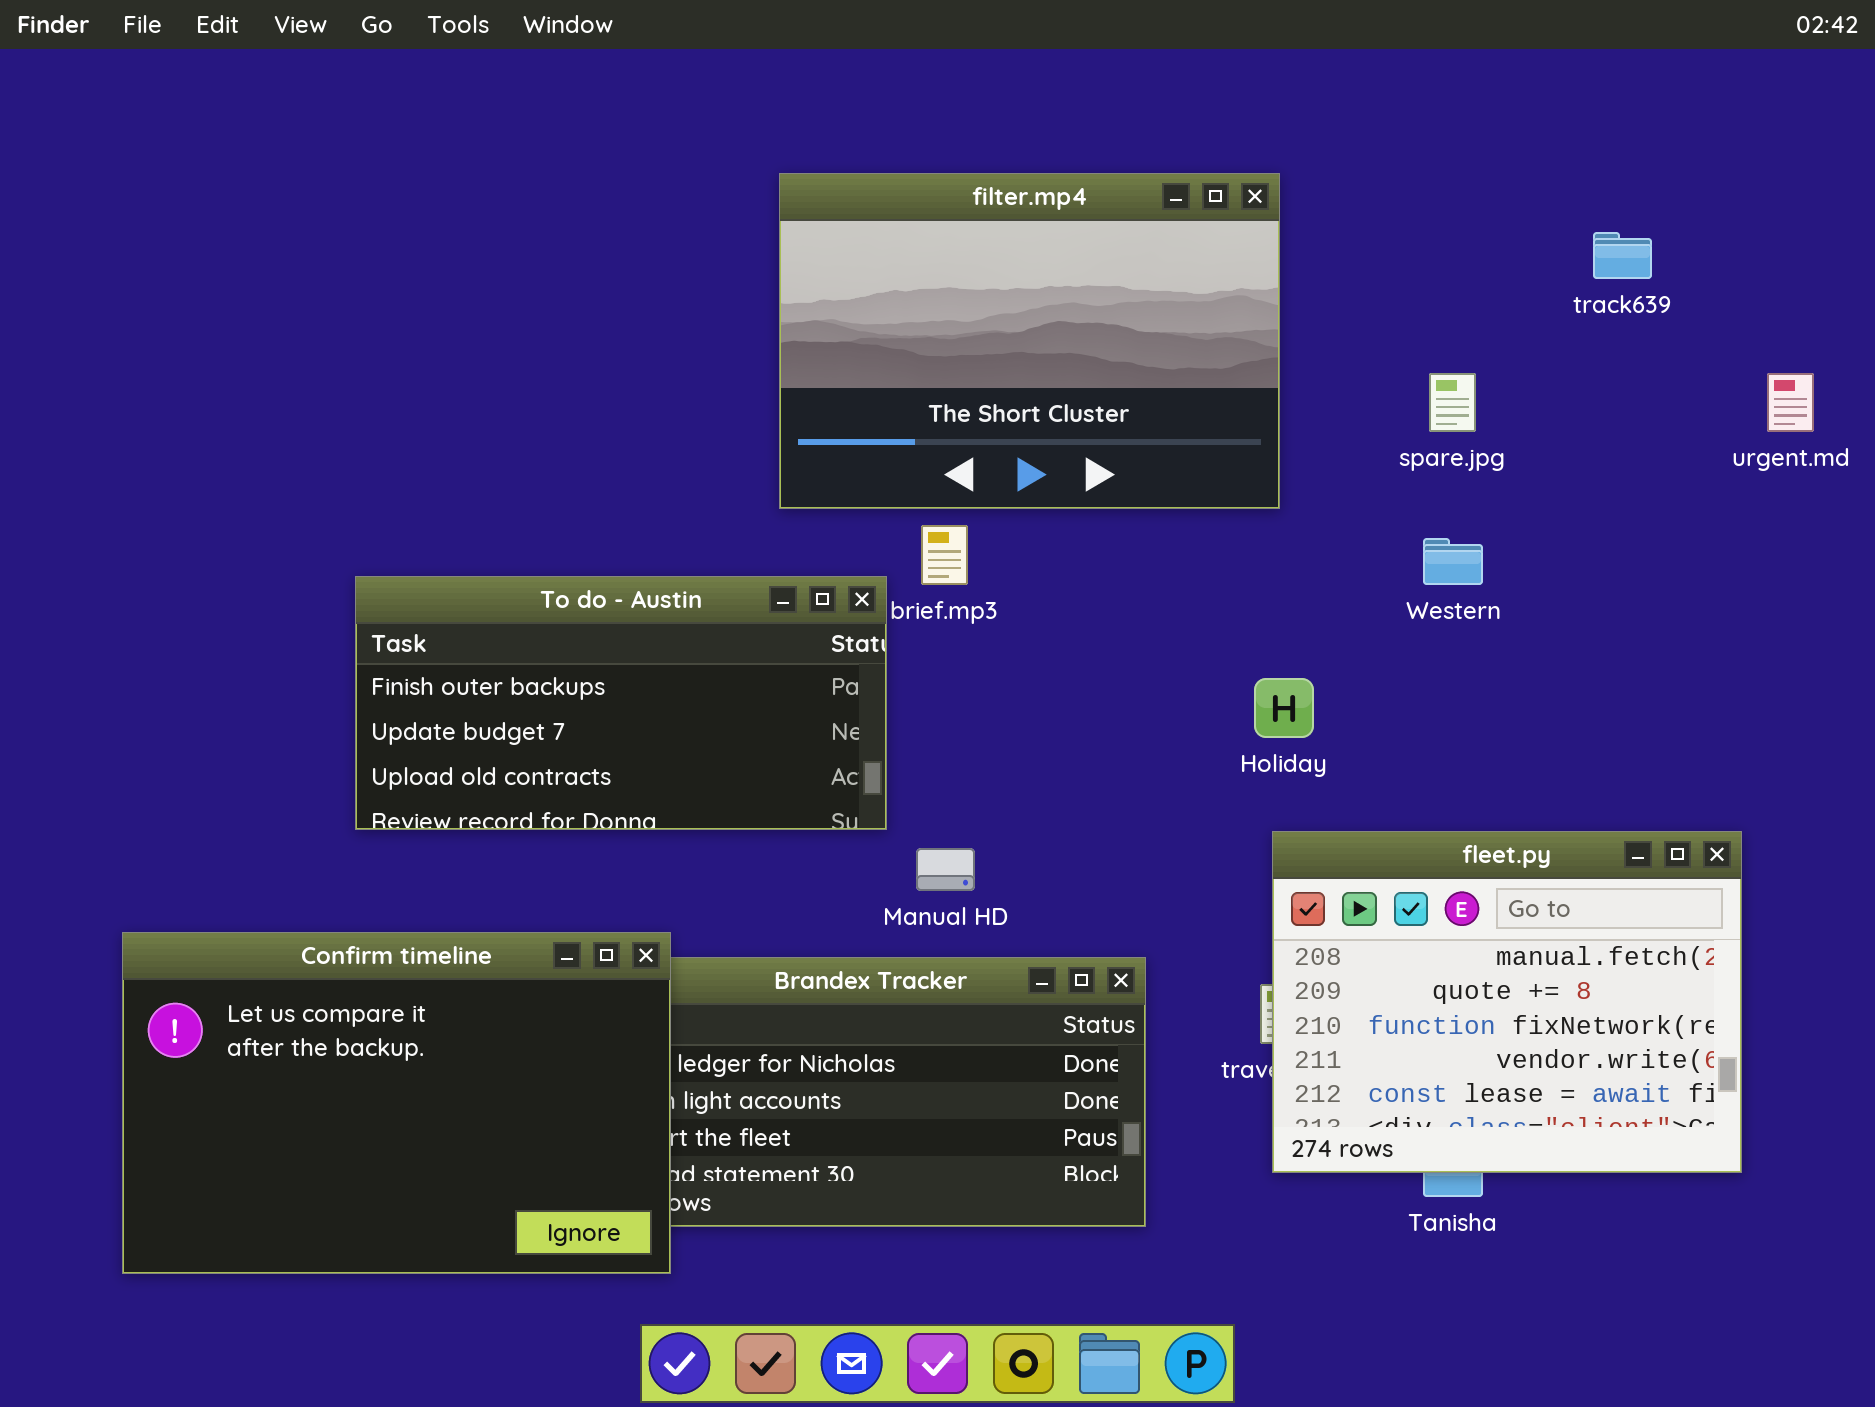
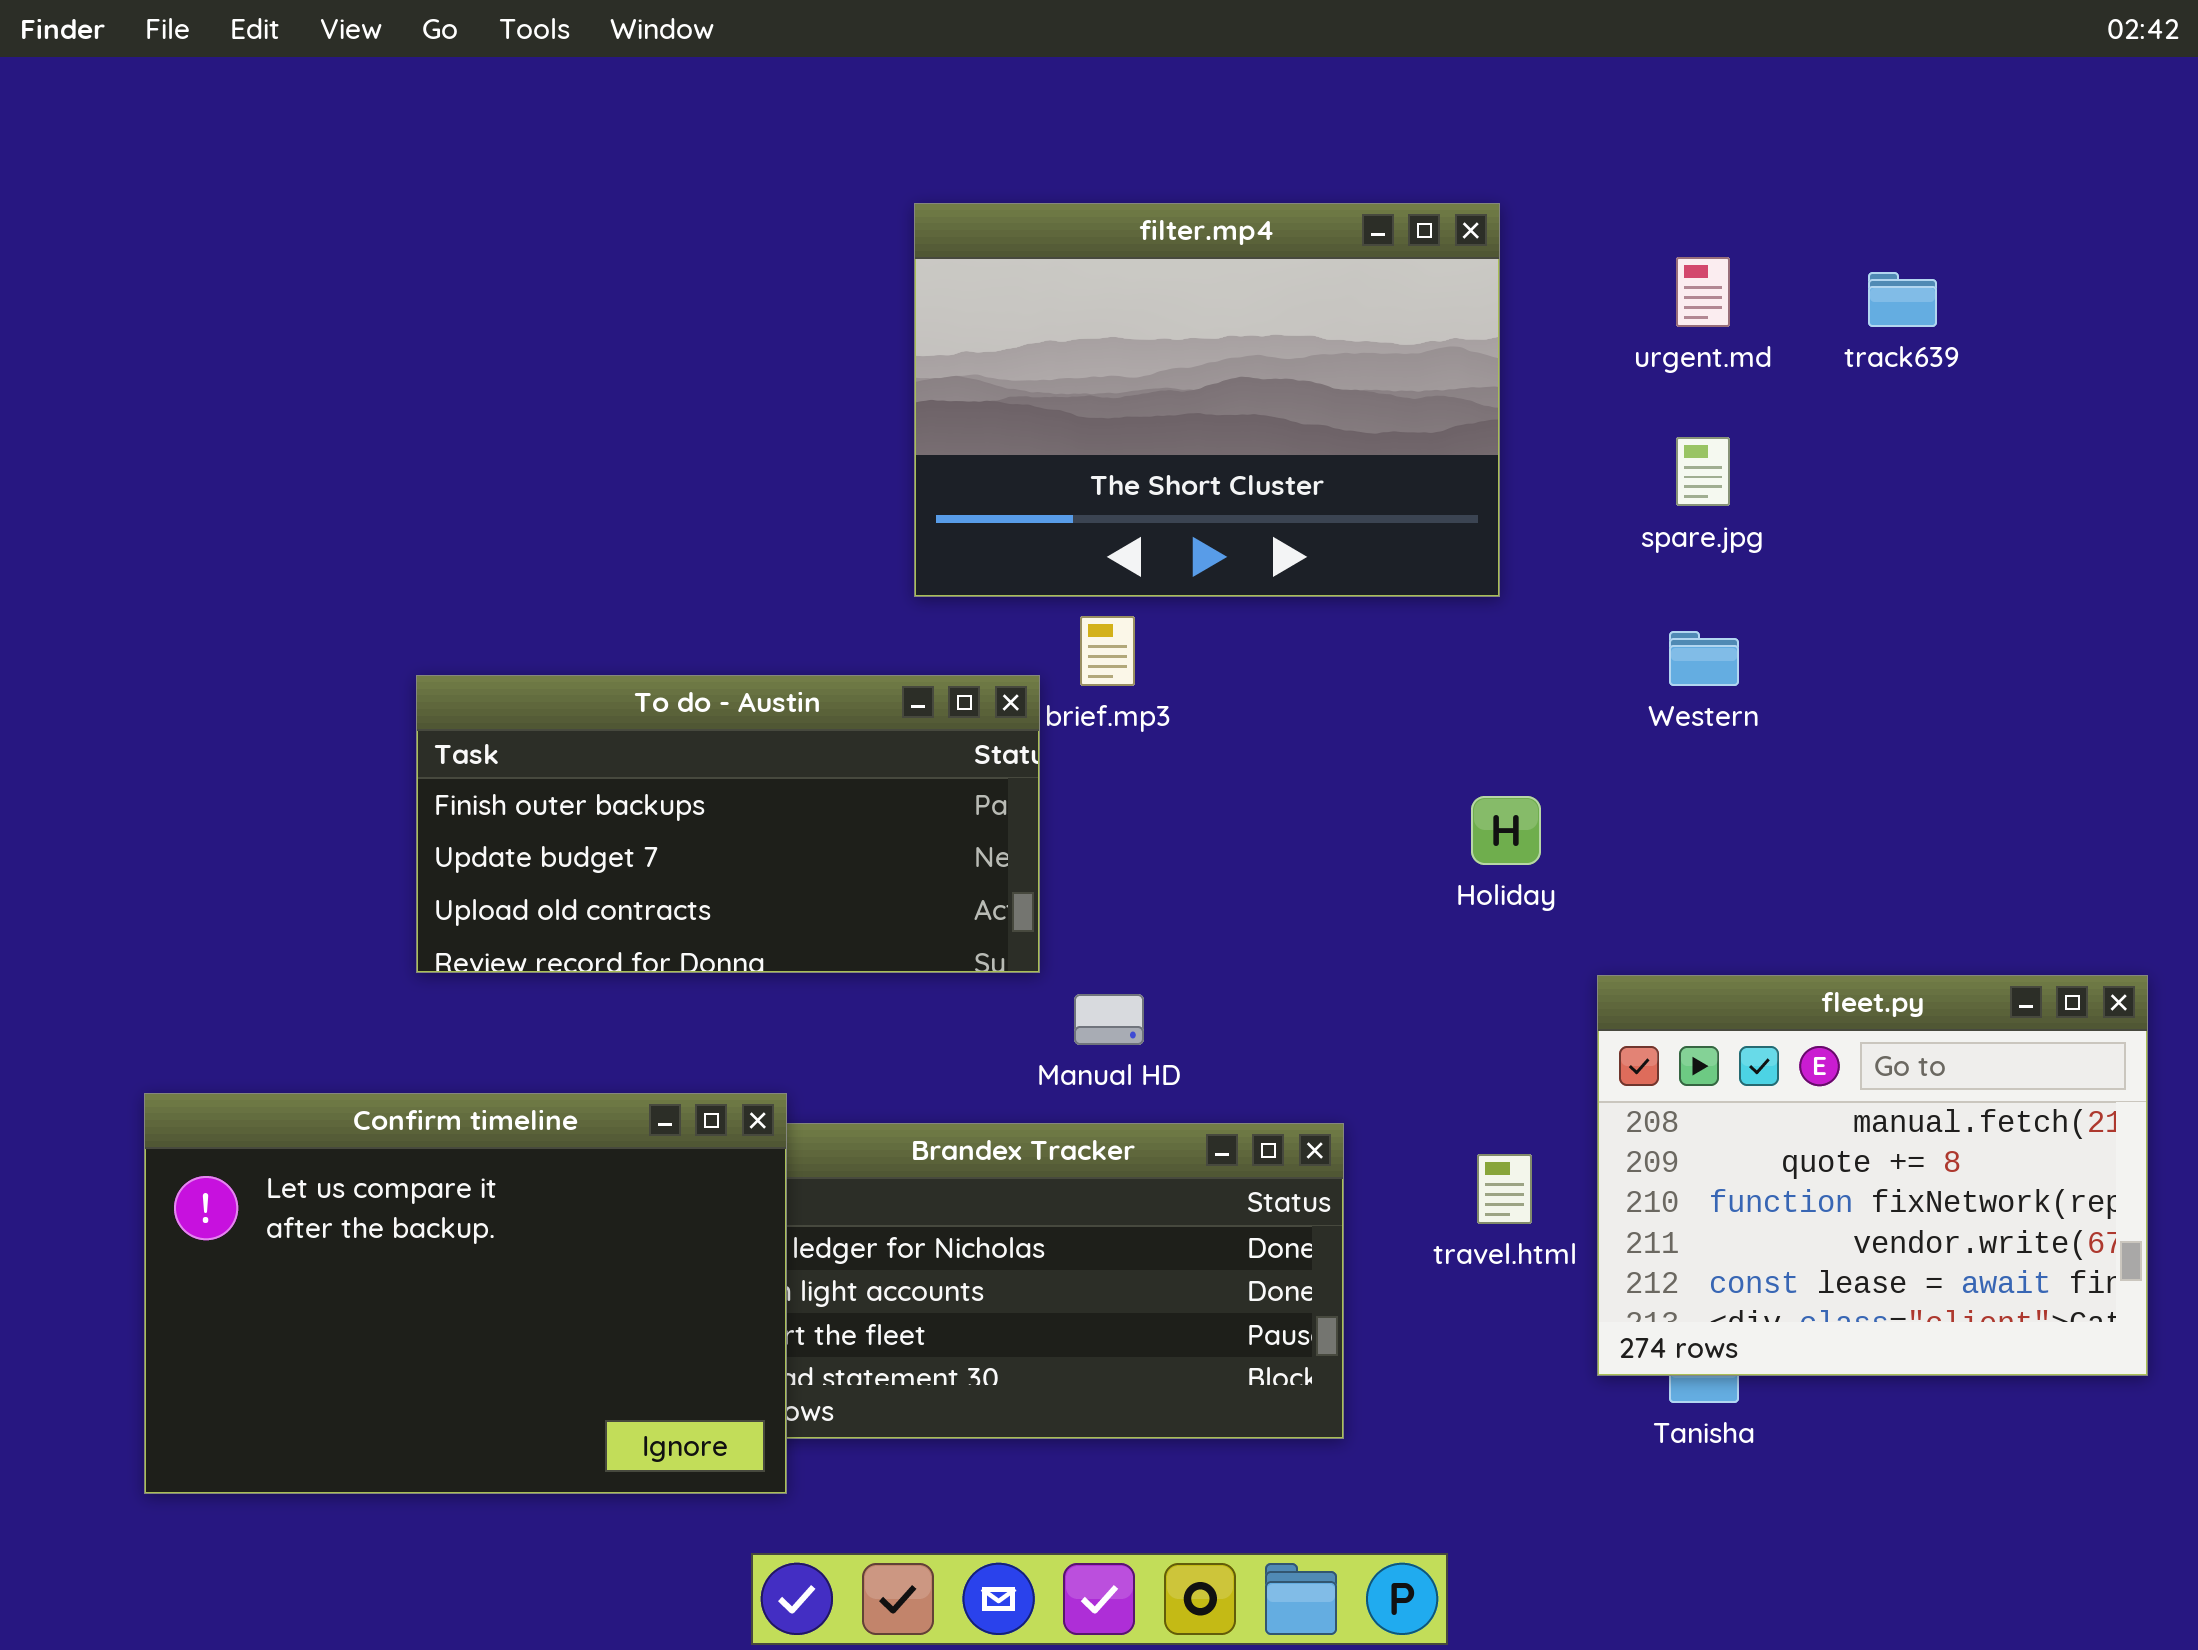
urgent.md: [1767,373,1814,432] -> [1676,257,1730,327], moved
fleet.py: [1272,831,1742,1173] -> [1597,975,2148,1376], moved

